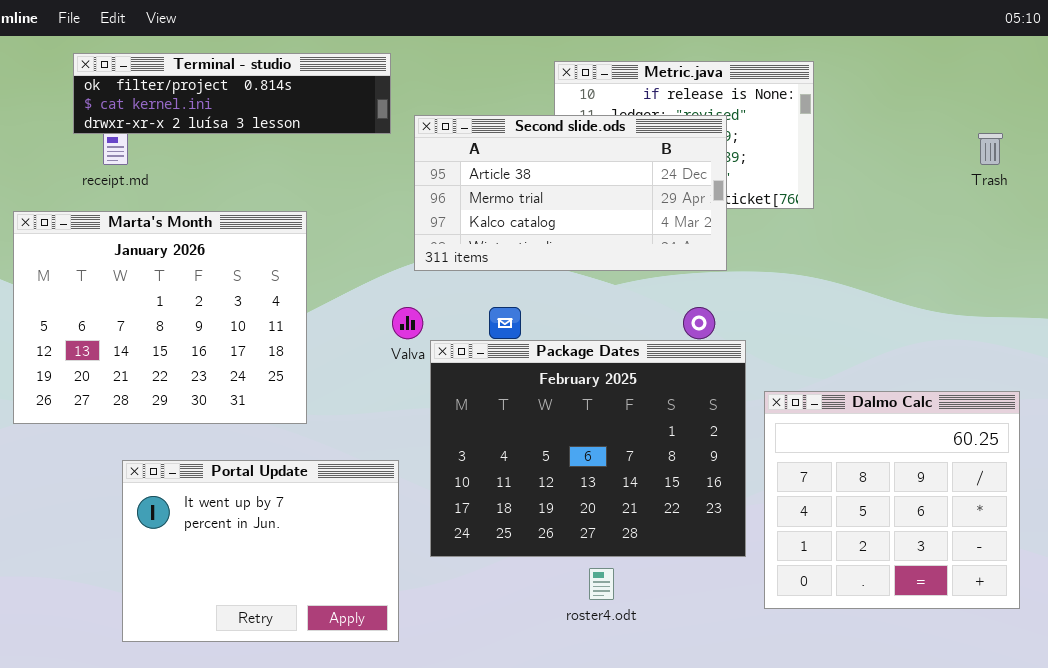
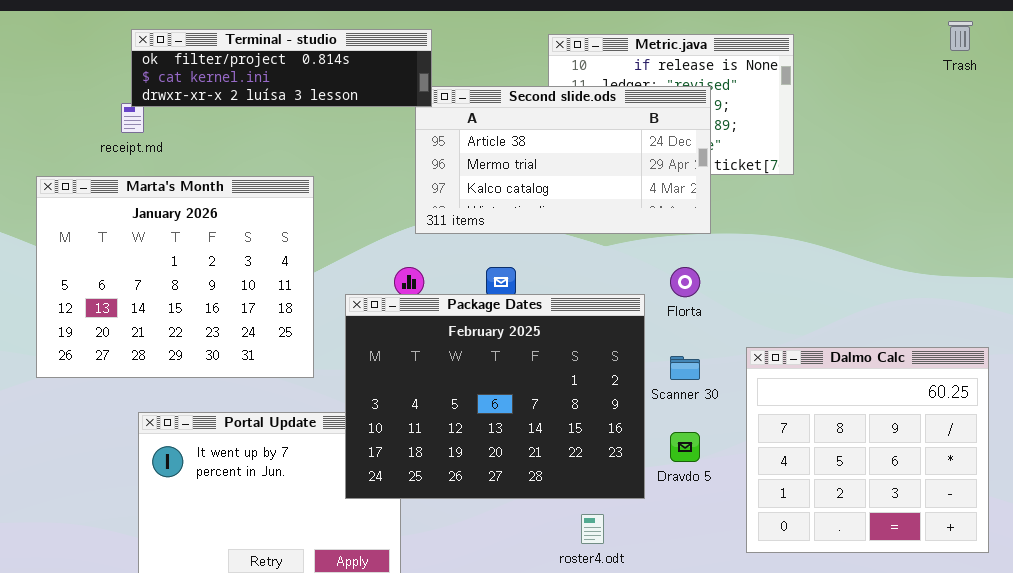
Terminal - studio: [73,53,391,134] -> [131,29,432,107], moved
Trash: [978,133,1003,165] -> [948,21,973,51], moved
Package Dates: [430,340,746,557] -> [345,294,645,499], moved

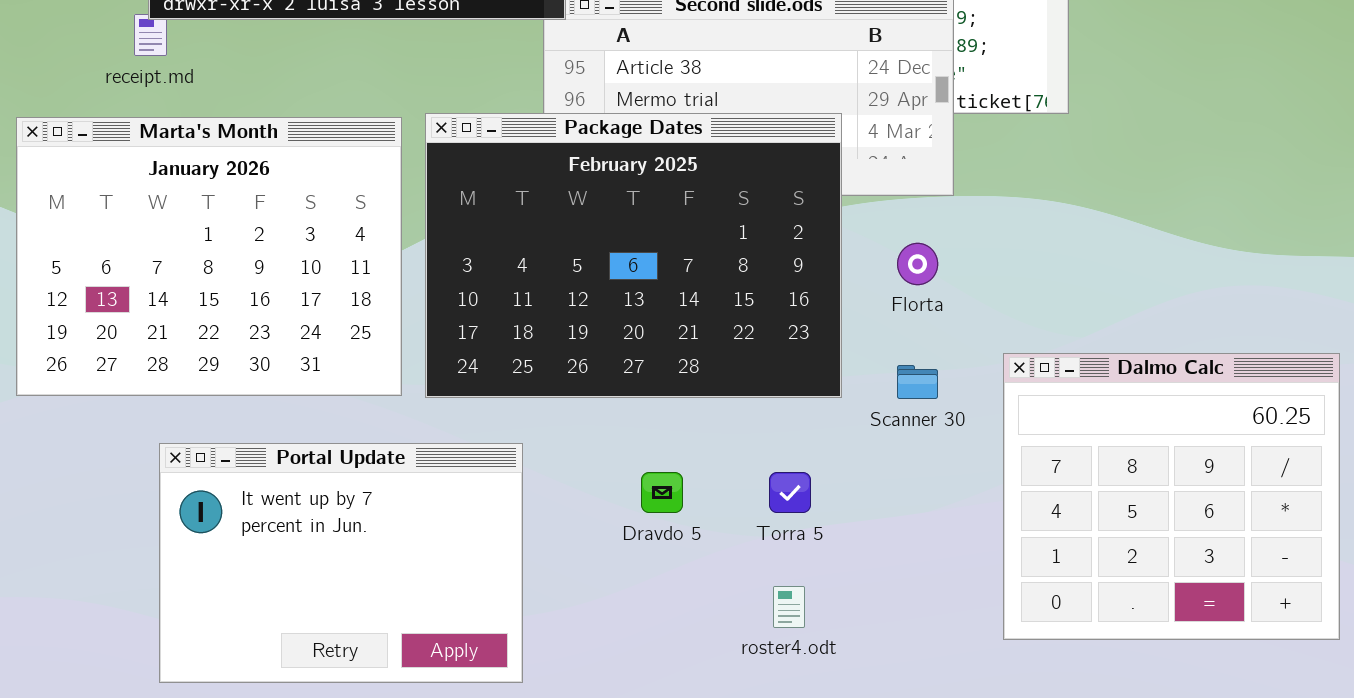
Package Dates: [345,294,645,499] -> [425,113,842,398], moved
Dravdo 5: [670,432,700,462] -> [641,472,683,513], moved

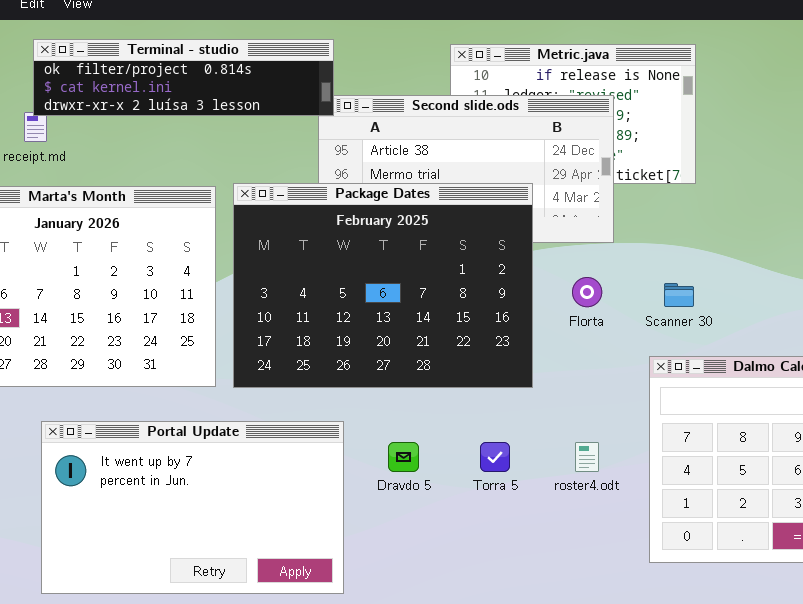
Scanner 30: [897,365,938,399] -> [664,283,694,307], moved
Portal Update: [159,443,523,683] -> [41,421,344,594], resized
roster4.odt: [773,586,805,628] -> [575,442,599,472], moved

